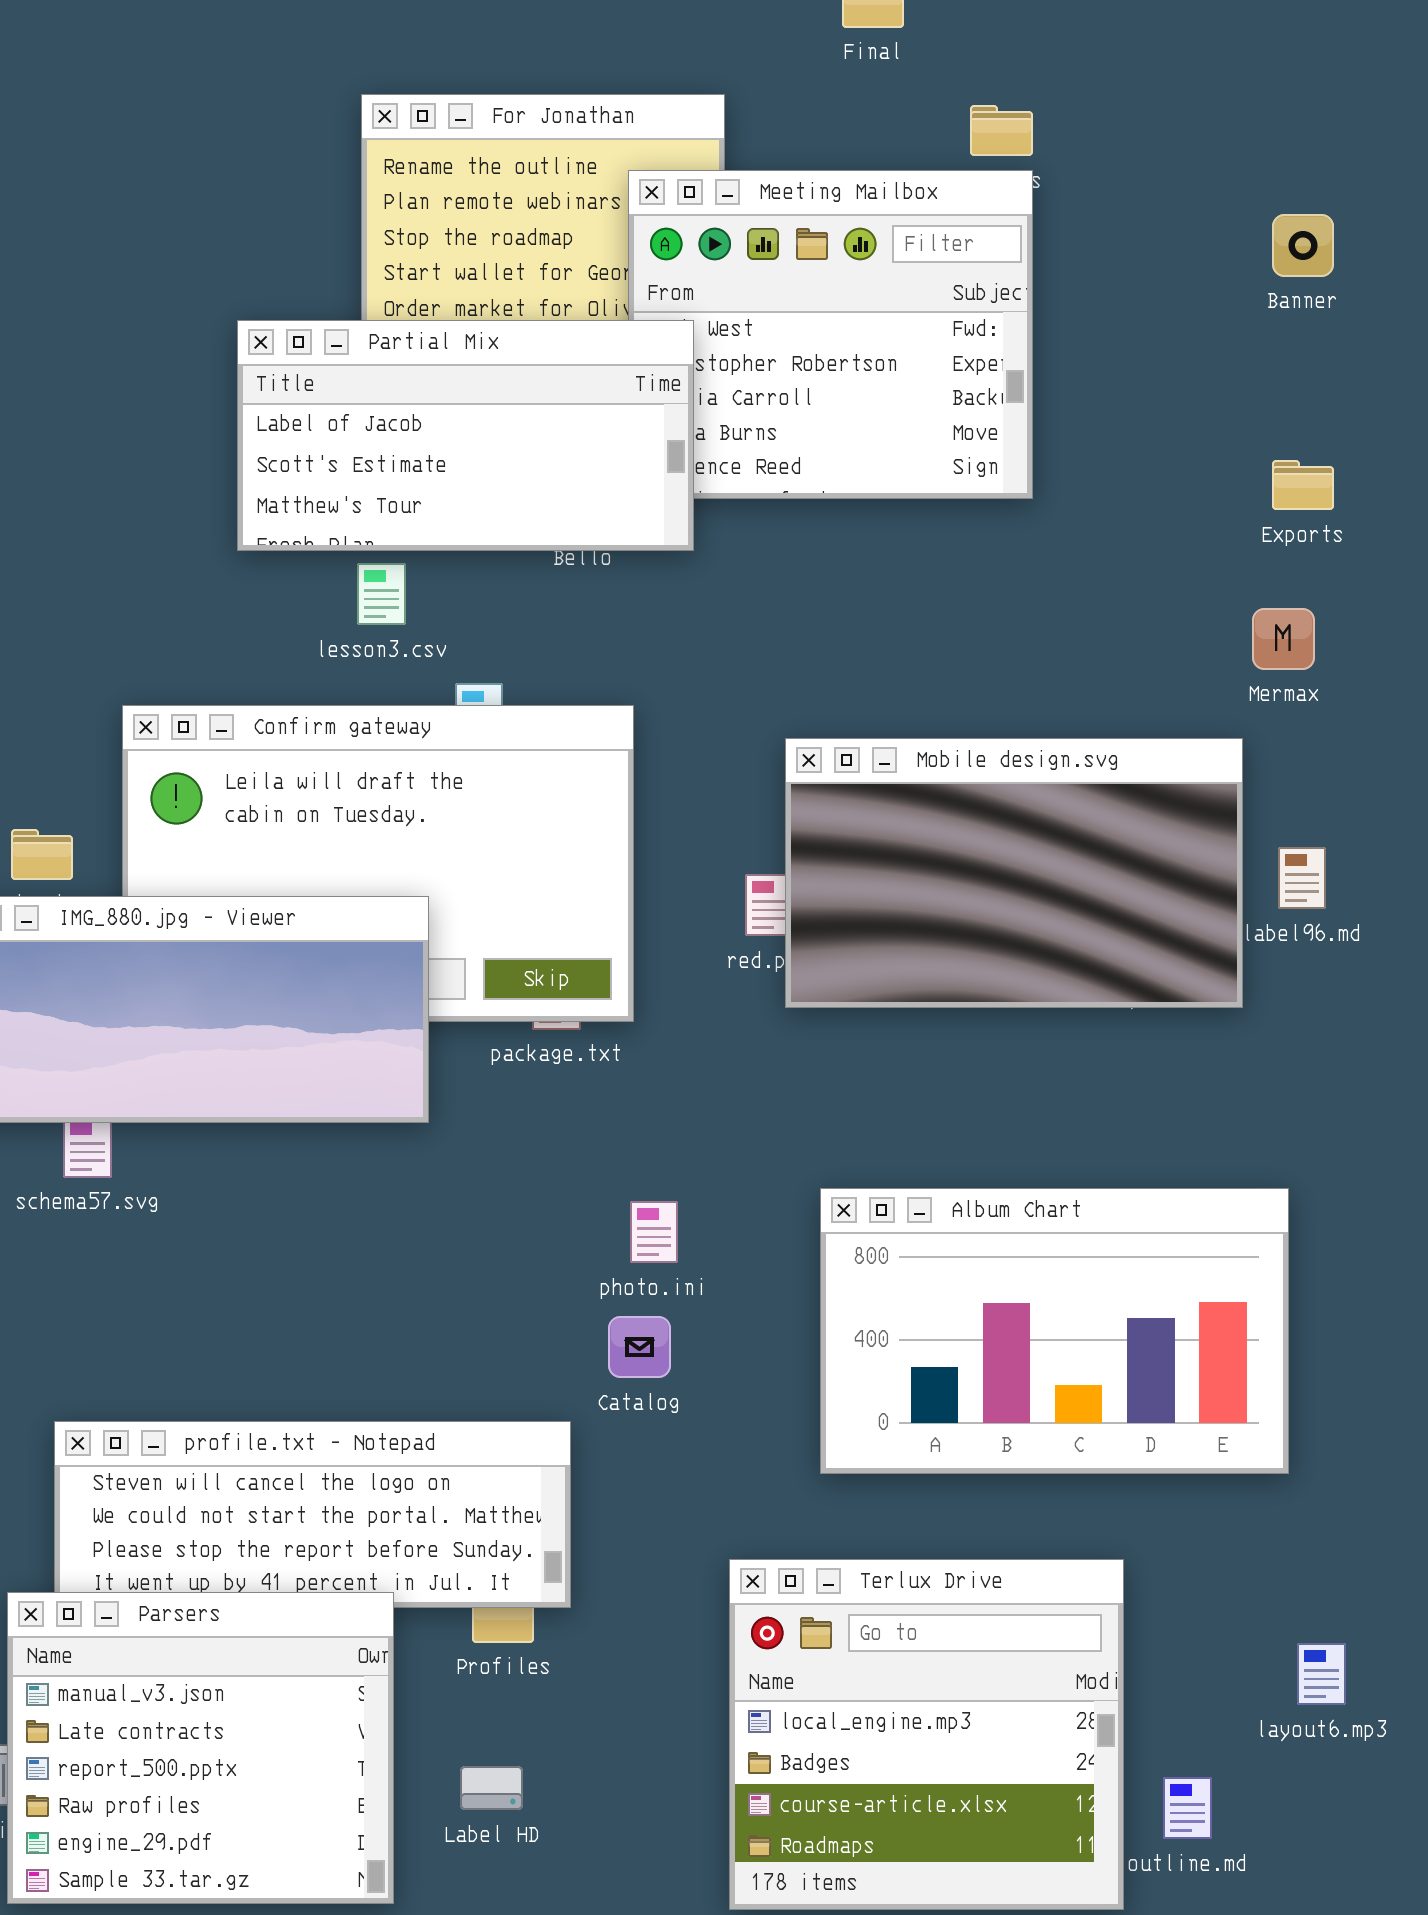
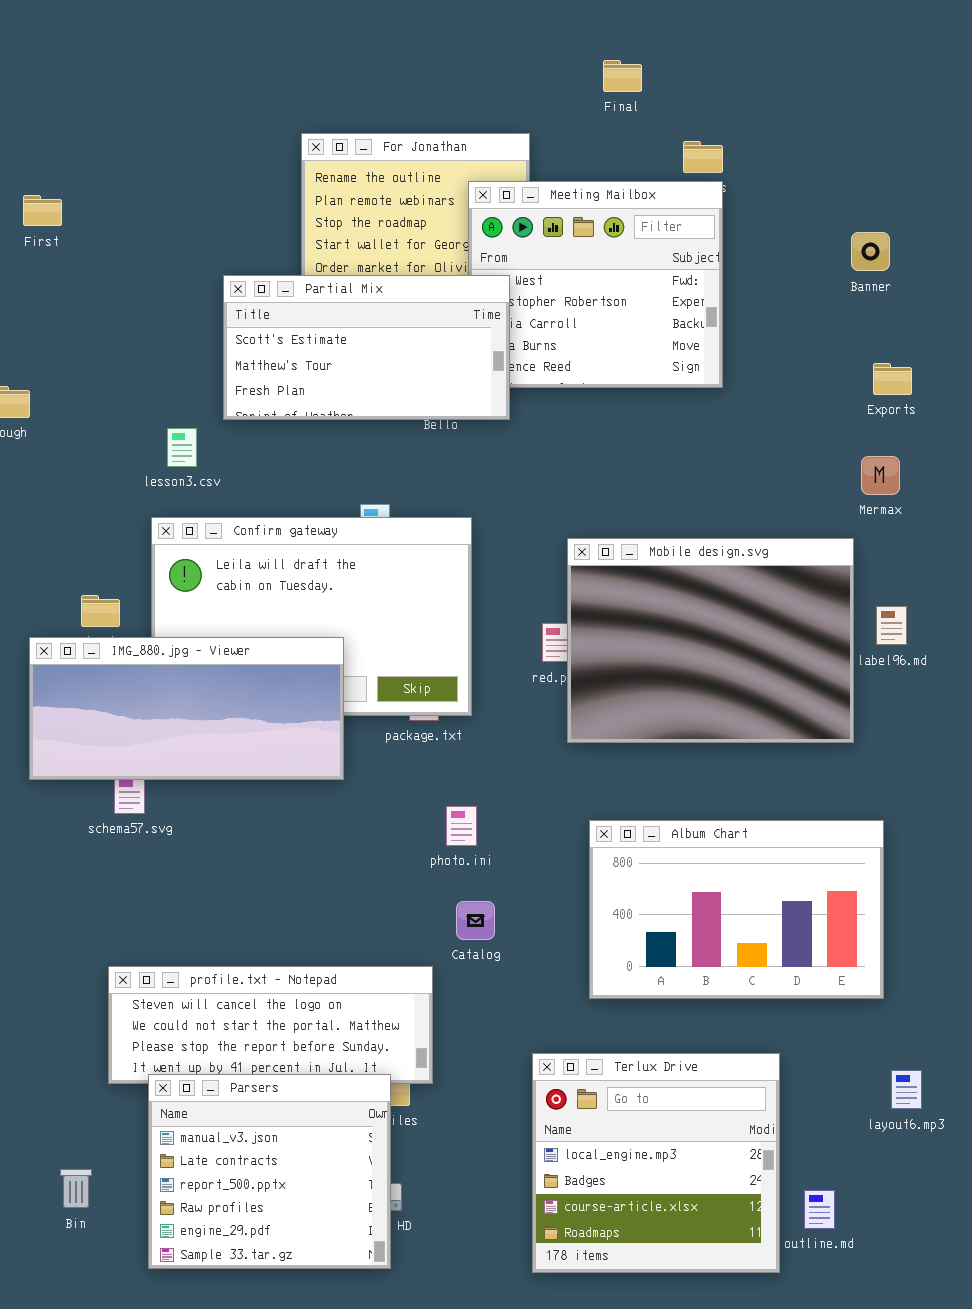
Banner: [1272,214,1334,277] -> [851,232,890,271], moved
Partial Mix: [237,320,694,551] -> [223,275,510,420], scrolled down 1 row
lesson3.csv: [357,563,406,625] -> [167,428,197,467], moved
Mobile design.svg: [785,738,1243,1008] -> [567,538,854,743], resized
photo.ini: [630,1201,678,1263] -> [446,806,477,846], moved
Parsers: [7,1592,394,1904] -> [148,1074,391,1269], moved
layout6.mp3: [1297,1643,1346,1705] -> [891,1070,922,1109], moved

